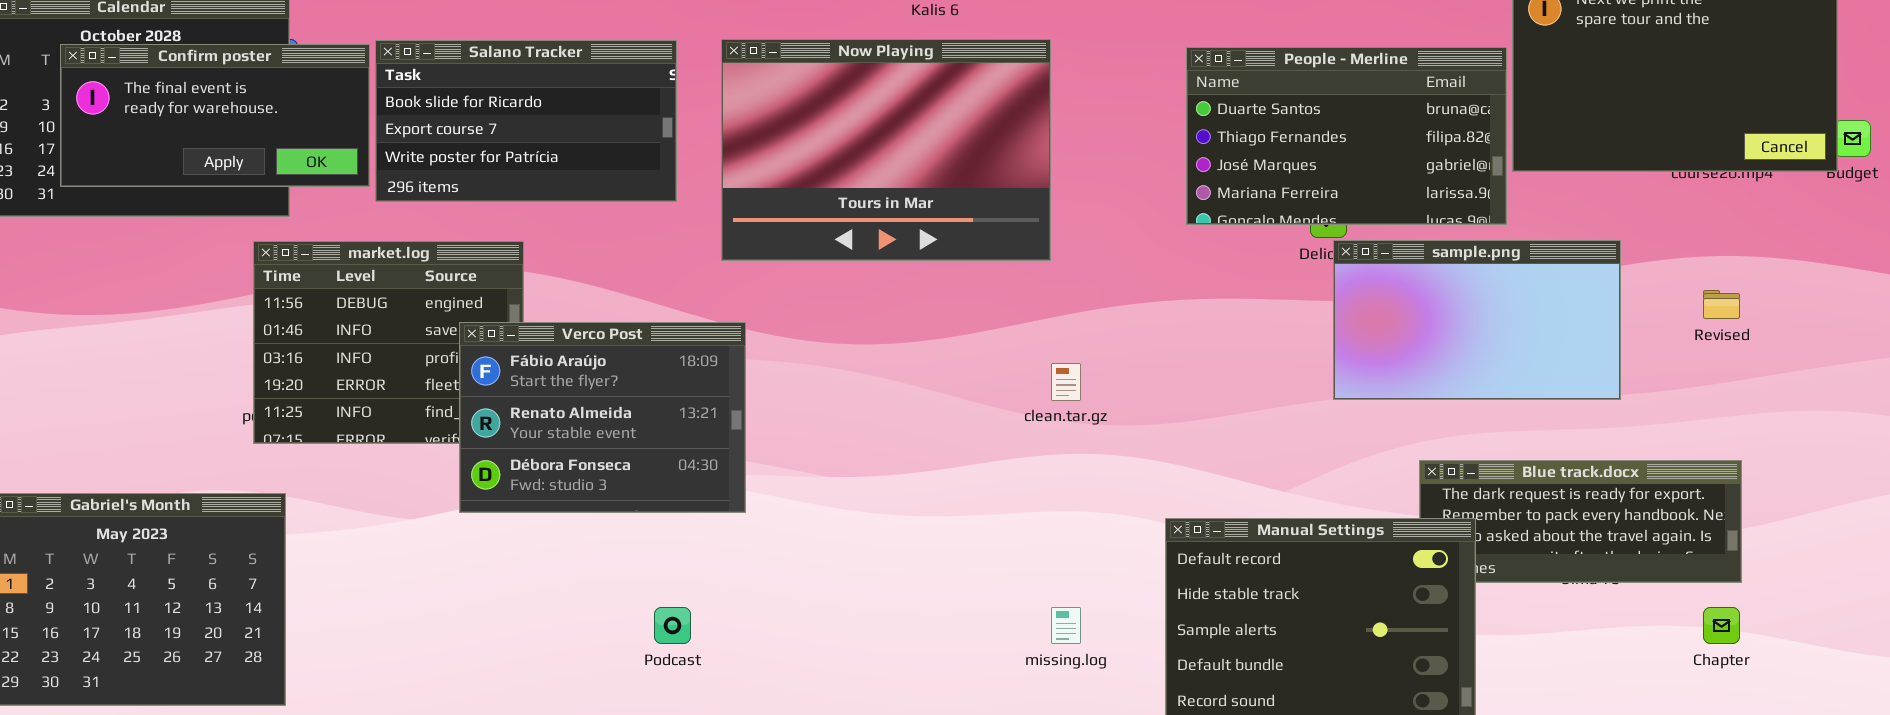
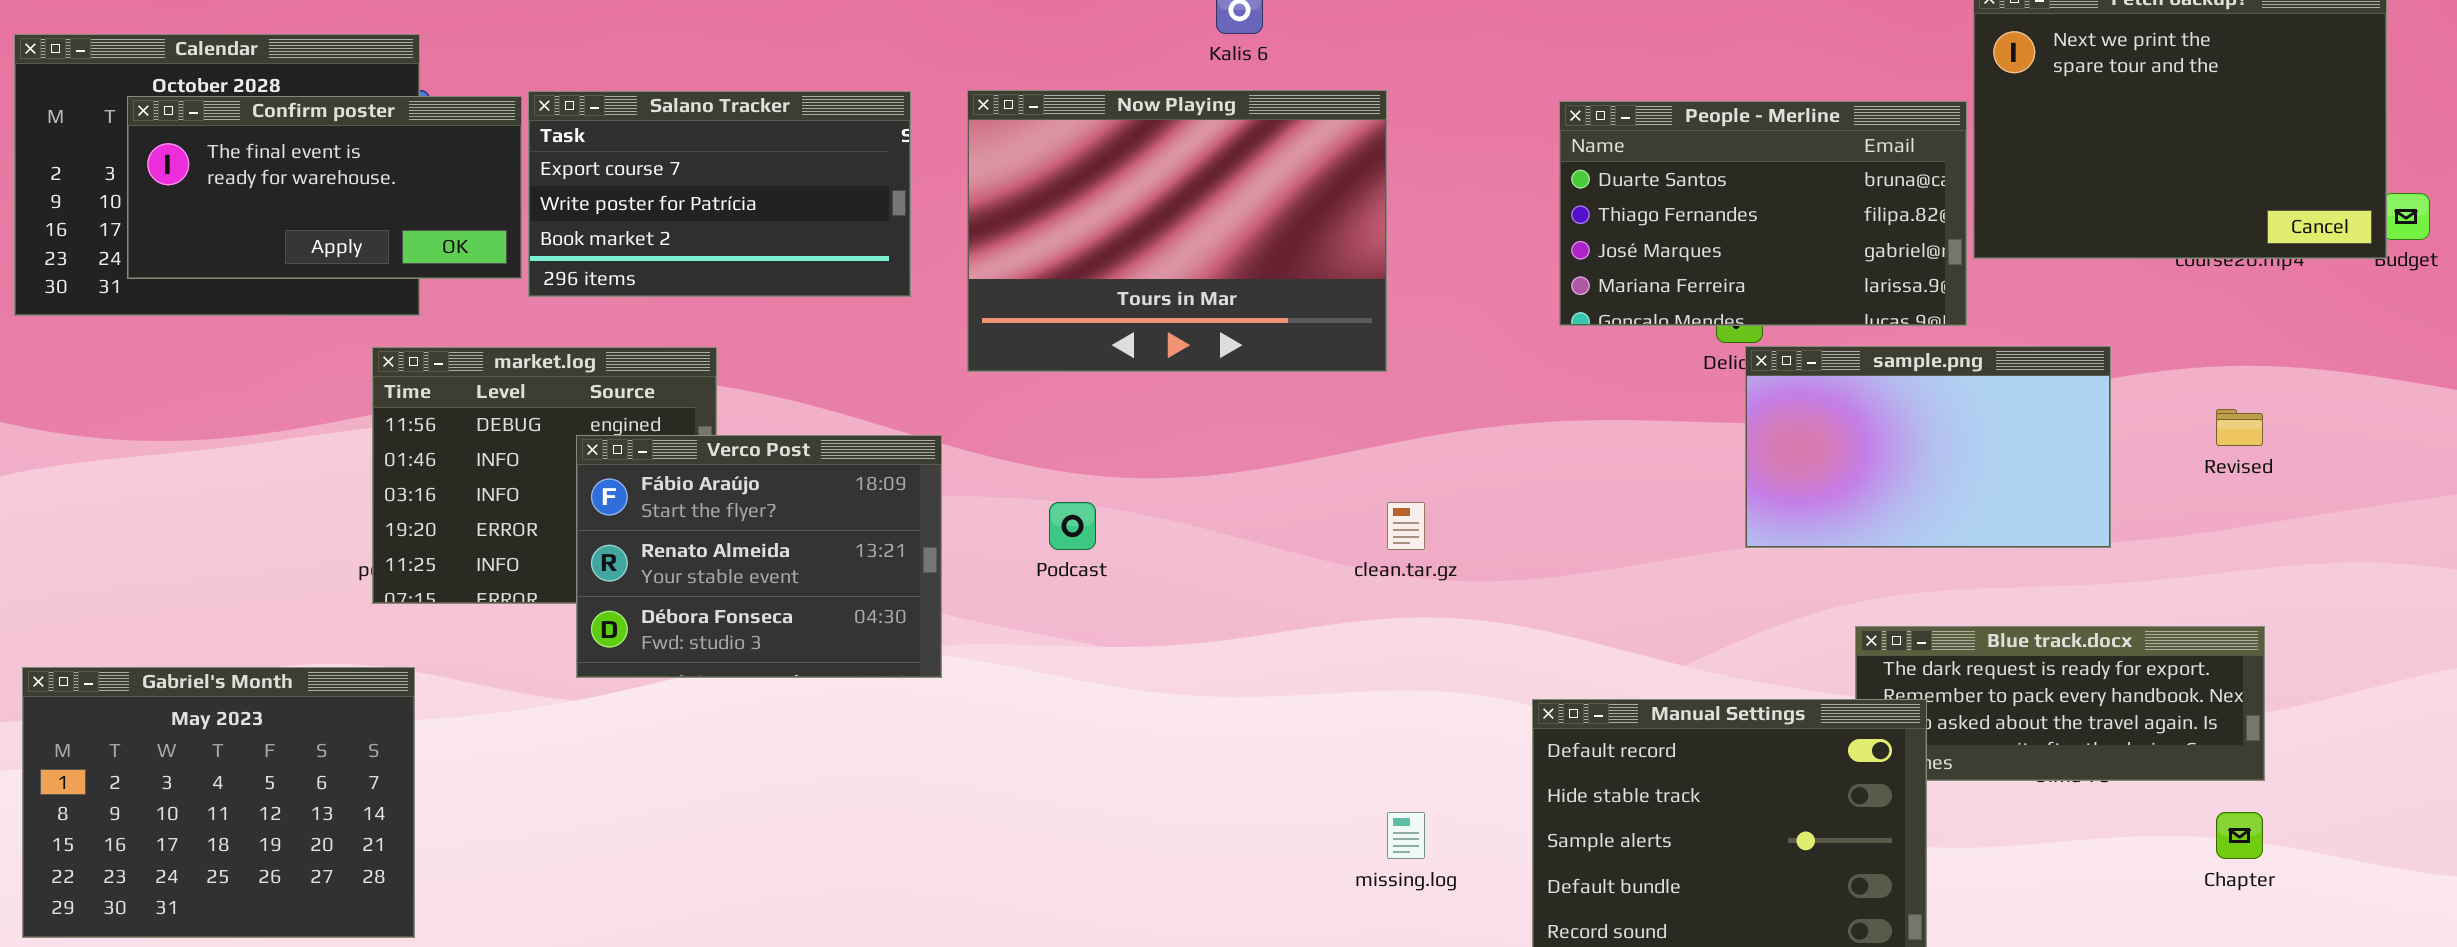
Salano Tracker: [375,40,677,202] -> [528,91,911,297], scrolled down 1 row
Verco Post: [459,322,746,513] -> [576,435,942,678], moved
Podcast: [654,607,691,644] -> [1049,502,1096,550], moved

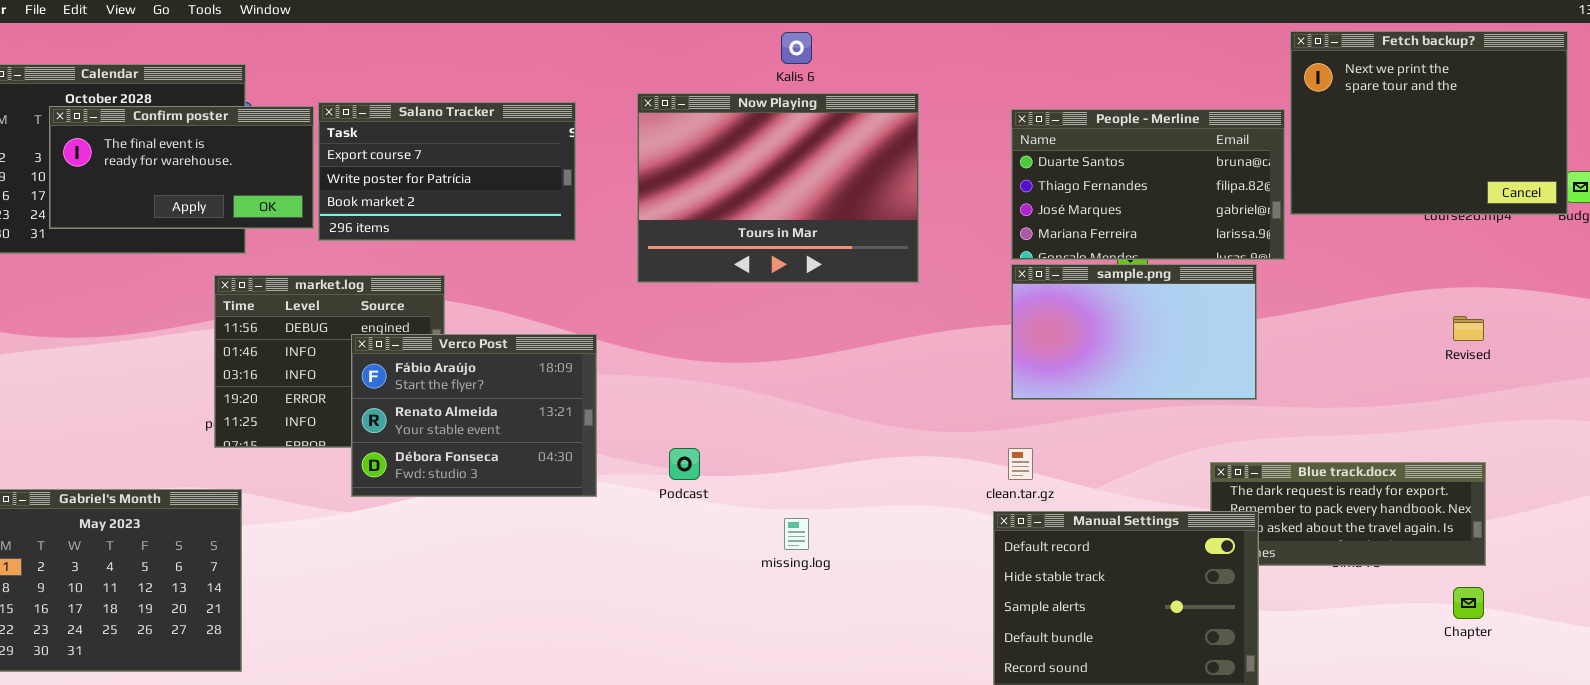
Now Playing: [967,90,1387,372] -> [637,93,919,283], moved
sample.png: [1745,346,2111,548] -> [1011,264,1257,400], moved
Podcast: [1049,502,1096,550] -> [669,448,700,480], moved
clean.tar.gz: [1387,502,1425,550] -> [1008,448,1033,480], moved
missing.log: [1387,812,1425,859] -> [784,518,809,550], moved

